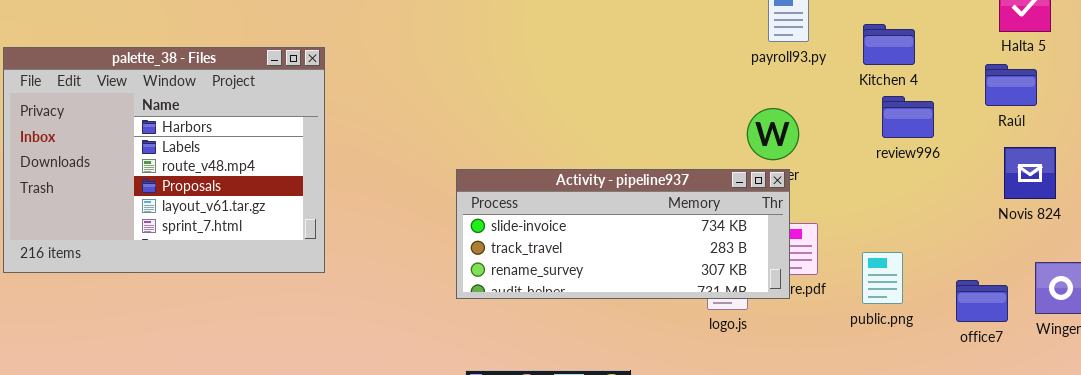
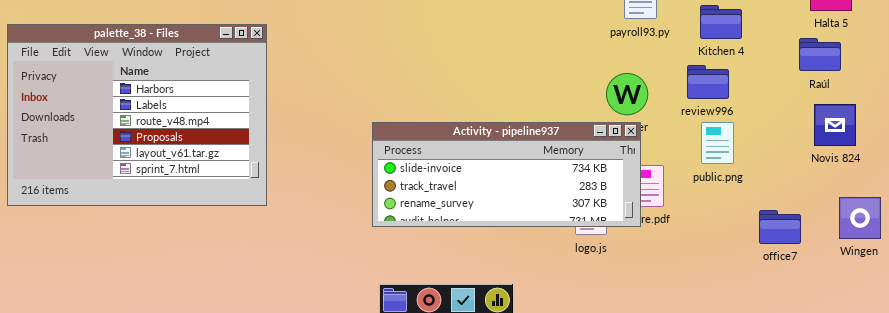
review996: [882,96,934,138] -> [687,65,729,99], moved
public.png: [862,252,903,304] -> [701,122,734,164], moved
office7: [956,280,1008,322] -> [759,210,801,244], moved

